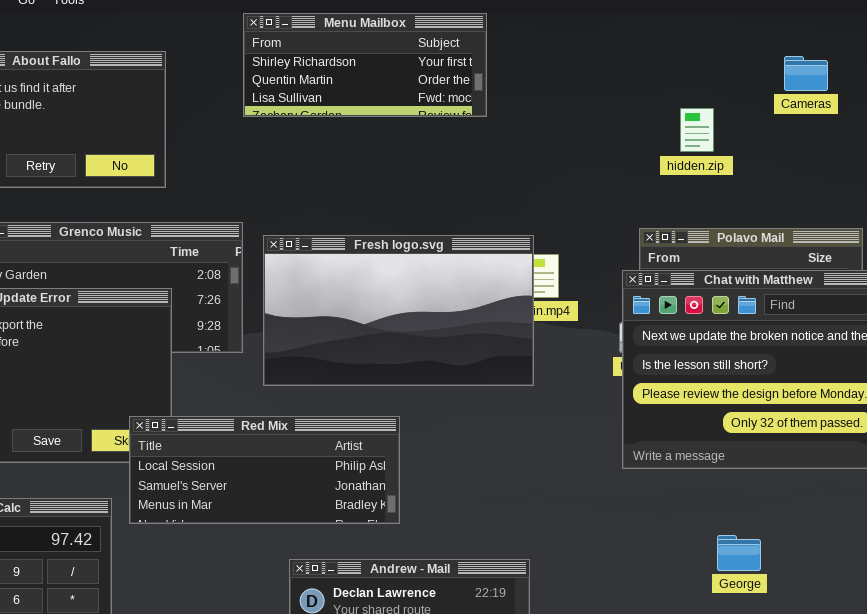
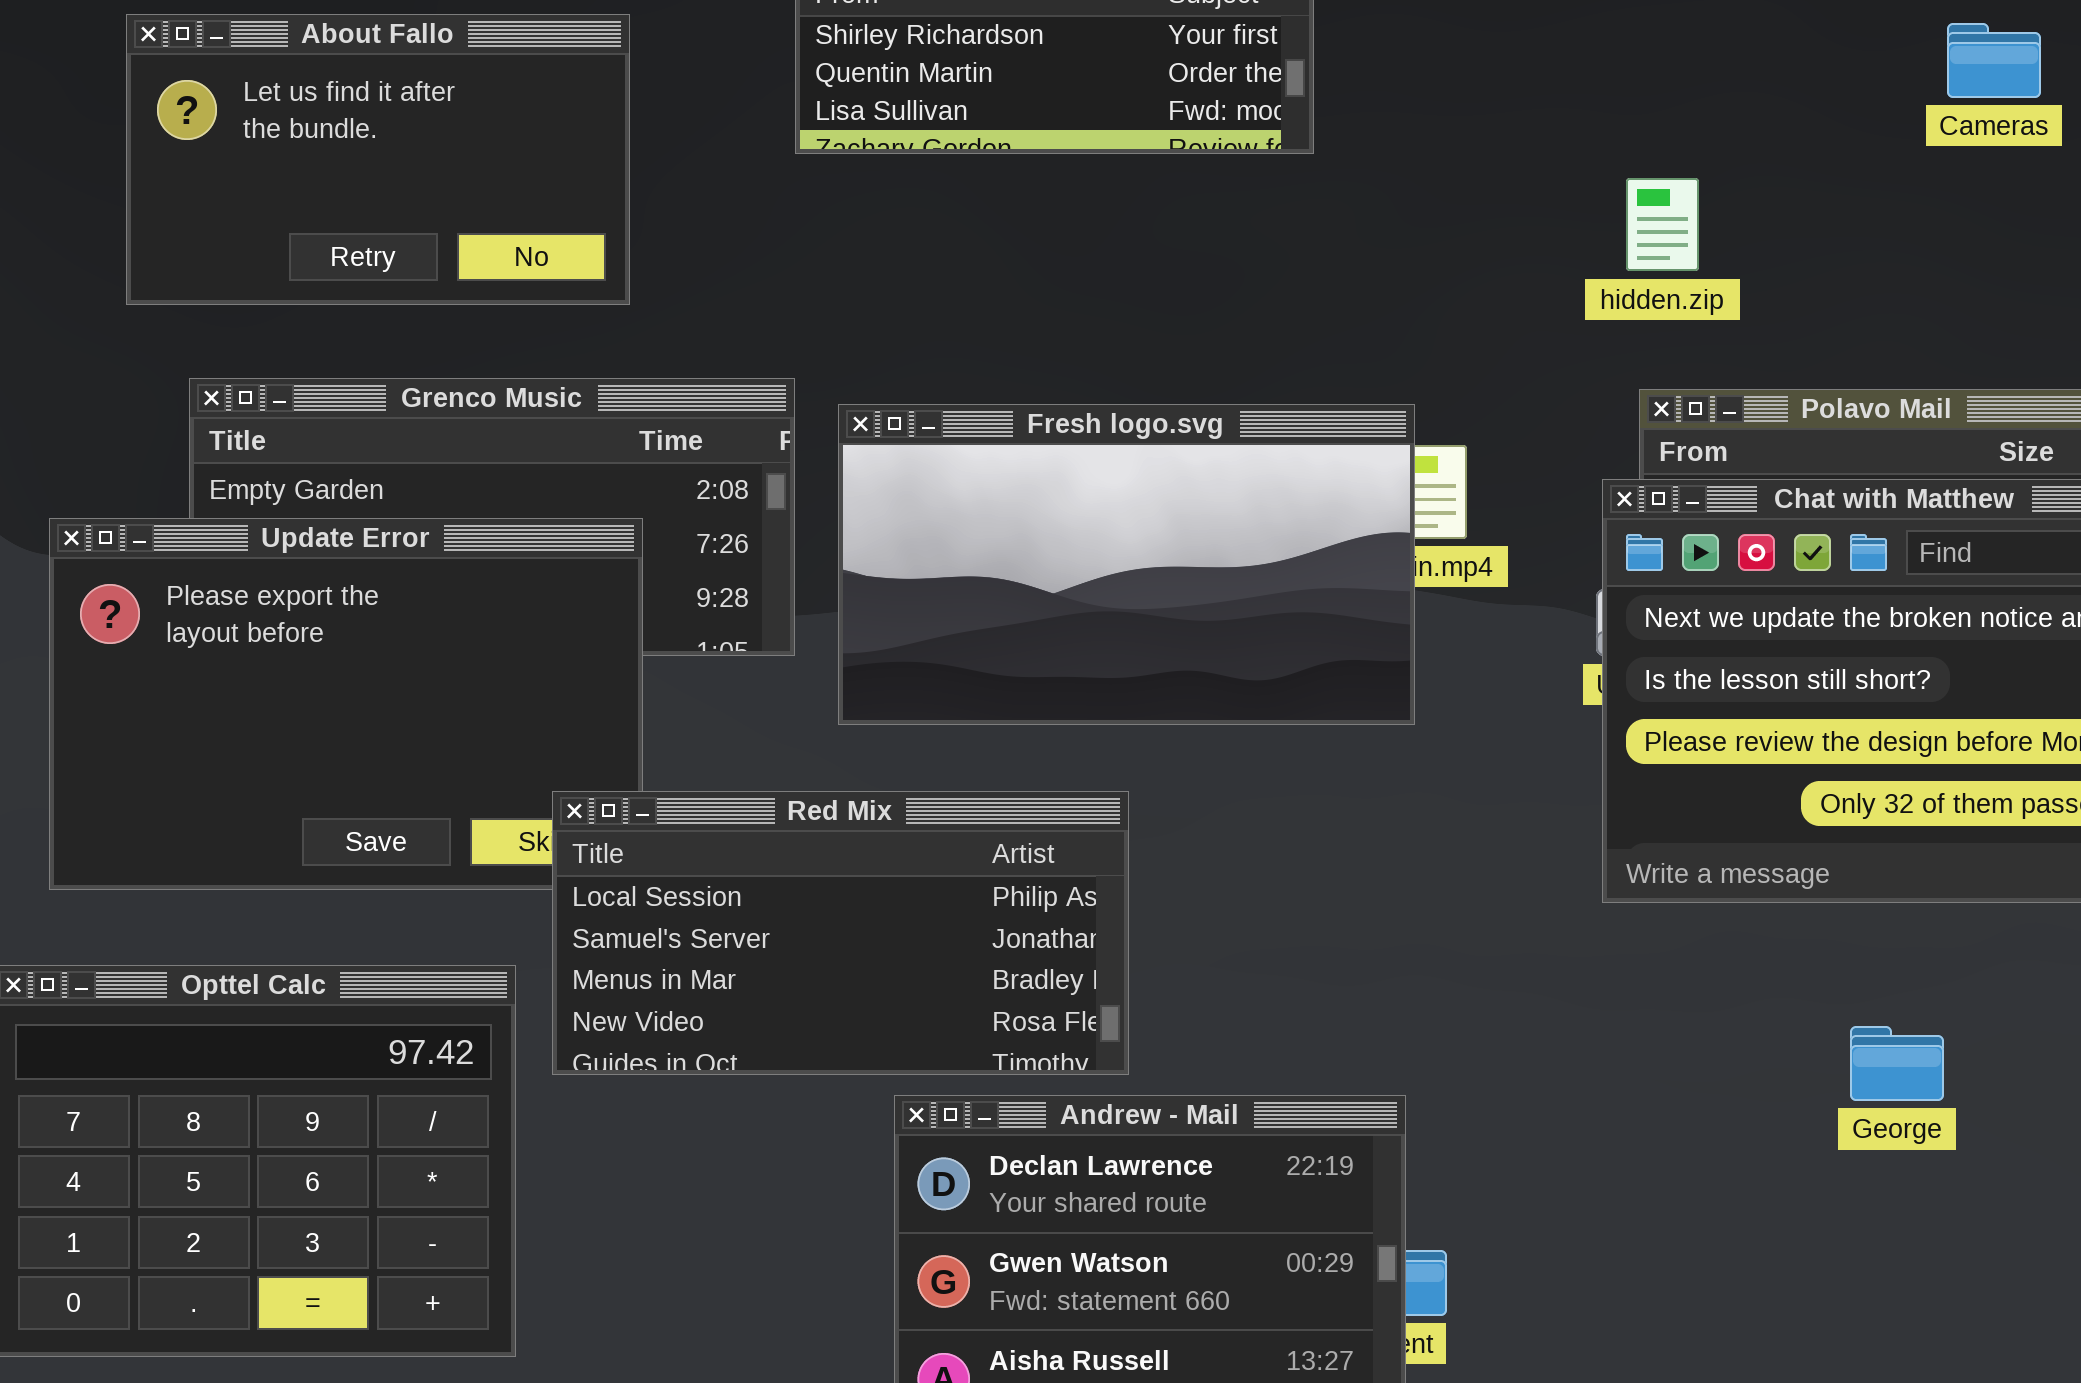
hidden.zip: [680,108,714,152] -> [1626,178,1699,271], moved
Red Mix: [129,416,400,524] -> [552,791,1129,1075], resized
George: [717,535,761,571] -> [1850,1026,1944,1101], moved

